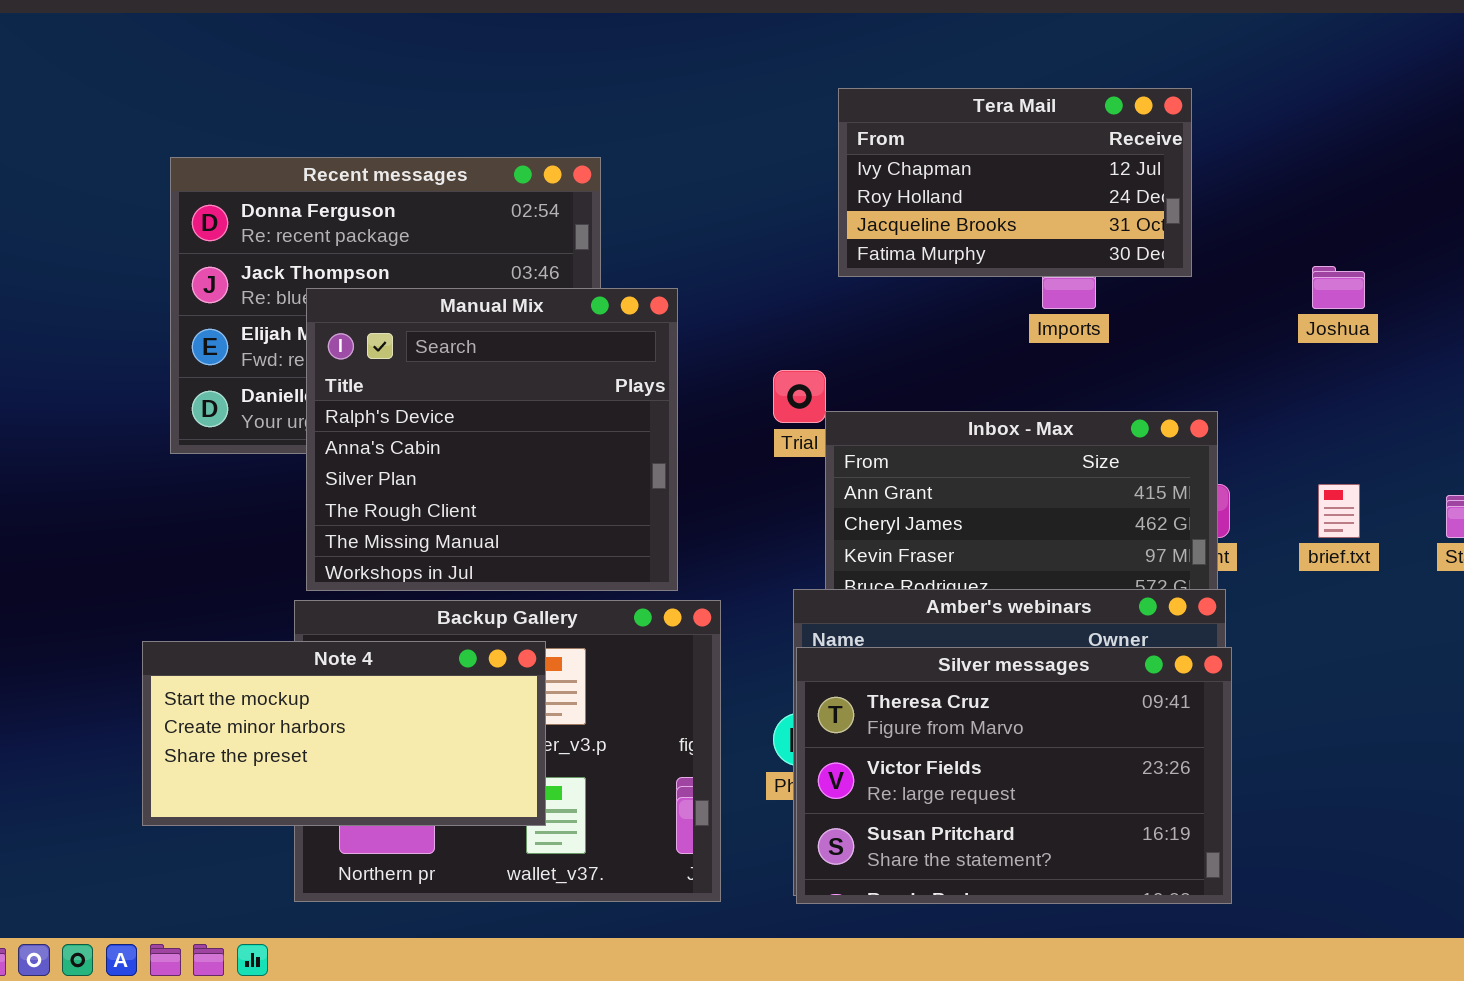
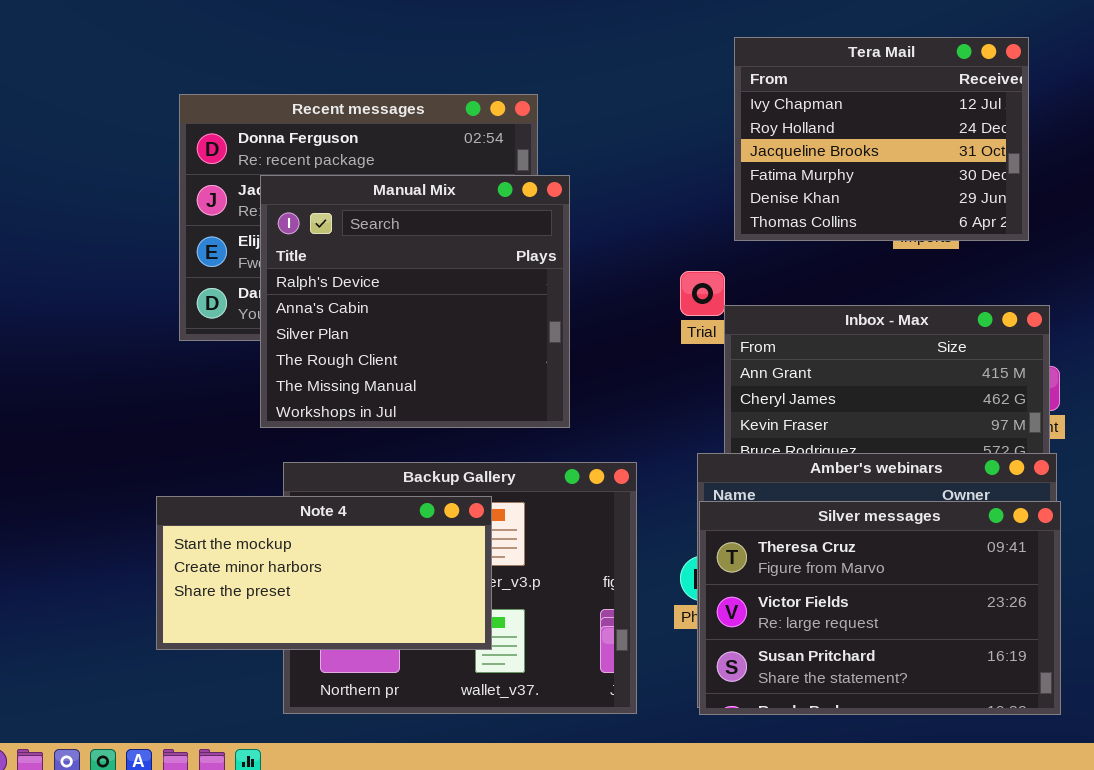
Tera Mail: [838,88,1192,277] -> [734,37,1029,241], resized
Manual Mix: [306,288,678,591] -> [260,175,570,428], moved

